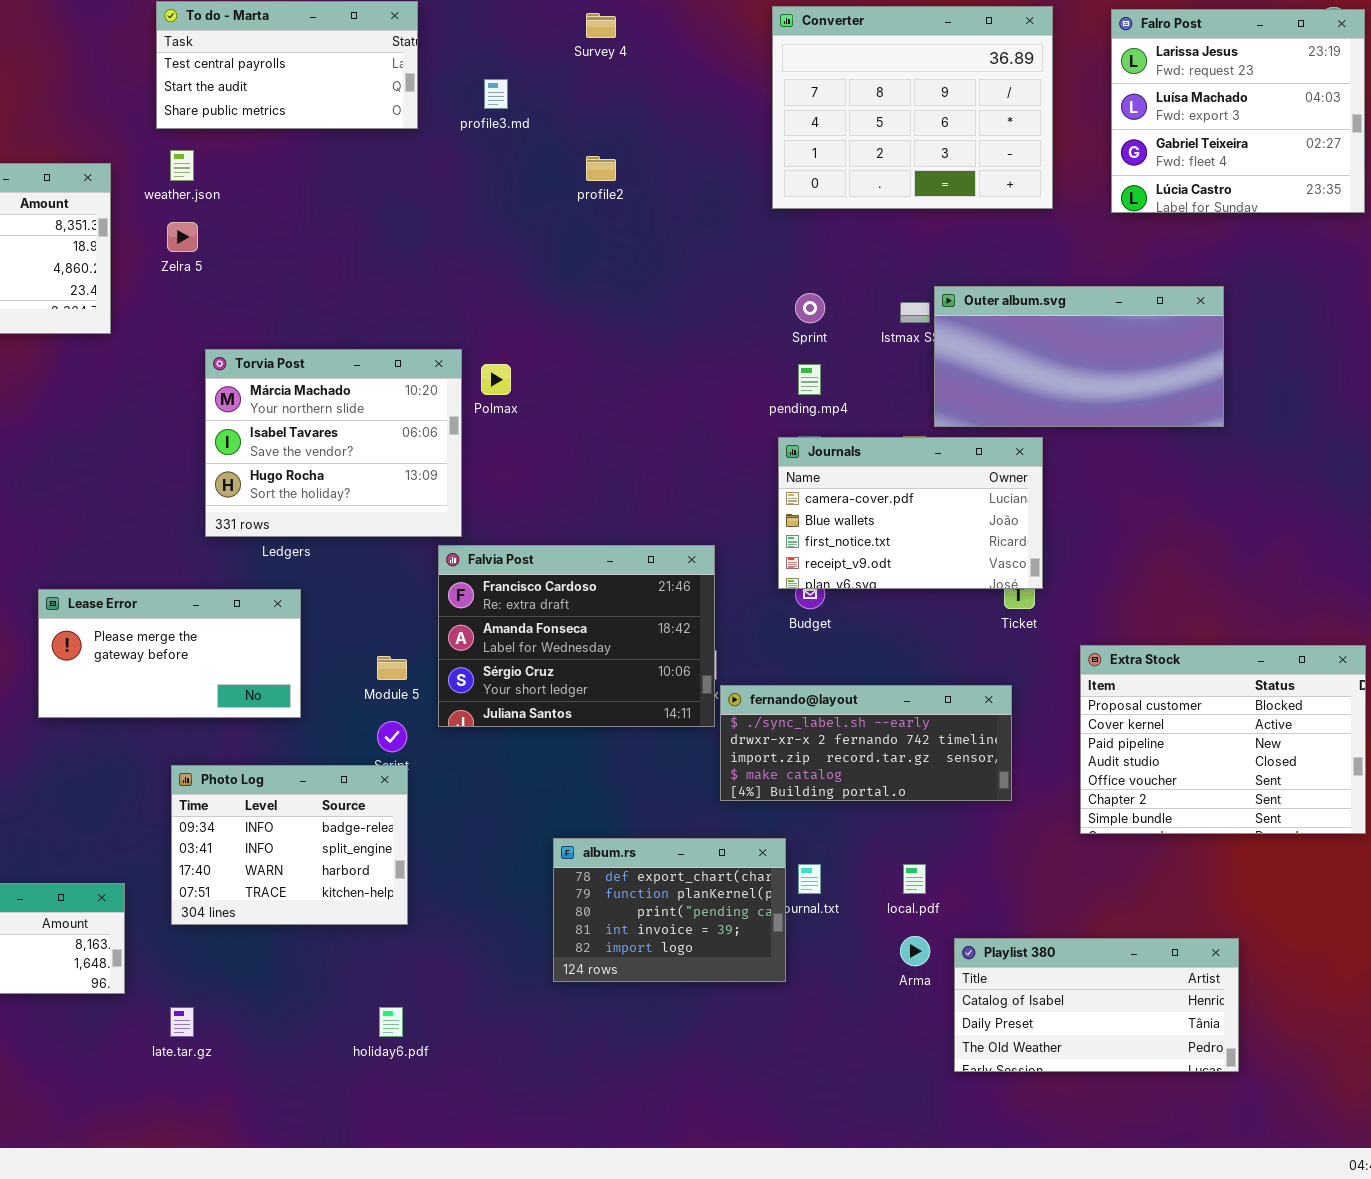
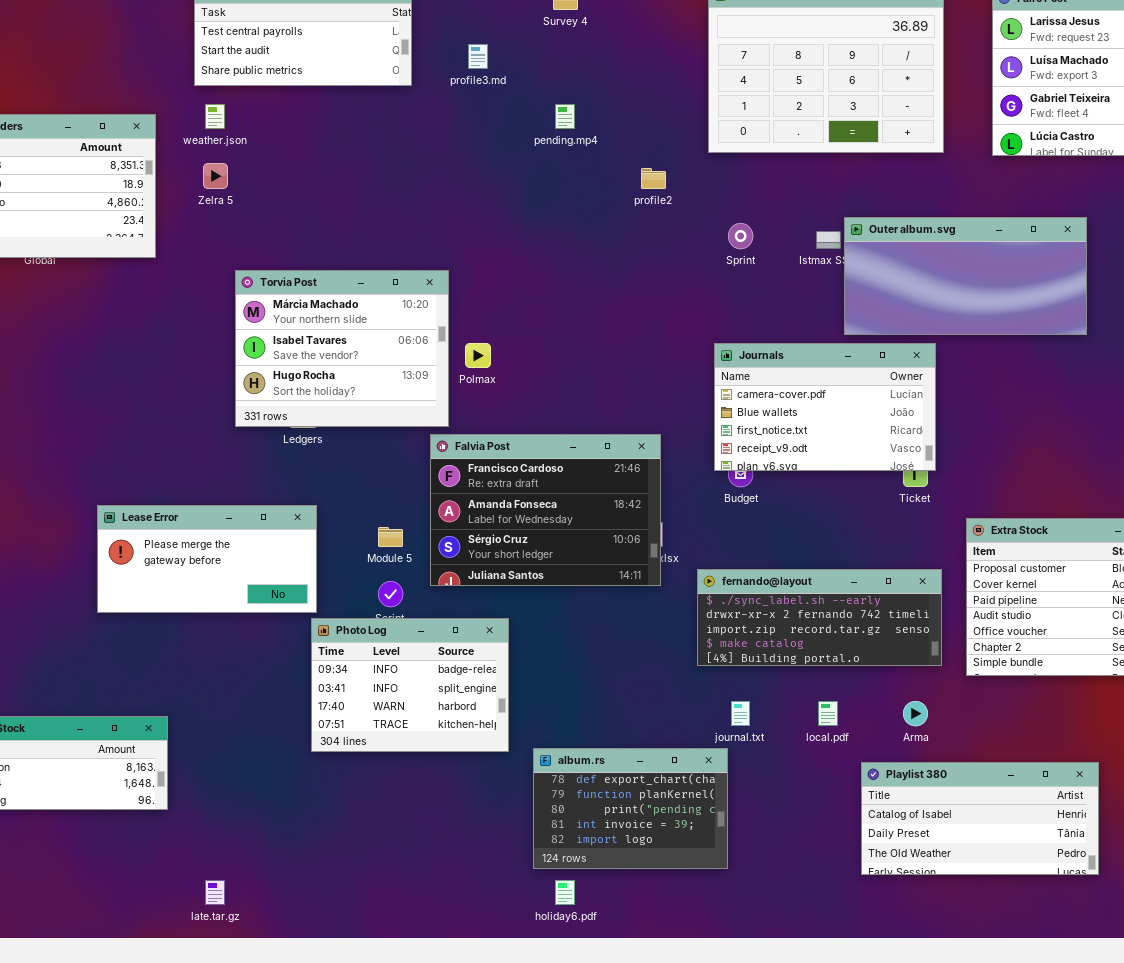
profile2: [586,156,616,181] -> [641,168,666,189], moved
Polmax: [481,364,511,395] -> [465,343,491,368], moved
pending.mp4: [798,364,821,395] -> [555,104,575,129], moved
Lease Error: [38,589,301,718] -> [97,505,317,613], moved
fernando@layout: [720,685,1012,801] -> [697,569,942,666], moved
Photo Log: [171,765,408,925] -> [311,618,509,752], moved
album.rs: [553,838,786,982] -> [533,748,728,869], moved
Arma: [900,936,930,966] -> [903,701,928,726], moved
late.tar.gz: [170,1007,194,1037] -> [205,880,225,905], moved
holiday6.pdf: [379,1007,403,1037] -> [555,880,575,905], moved

